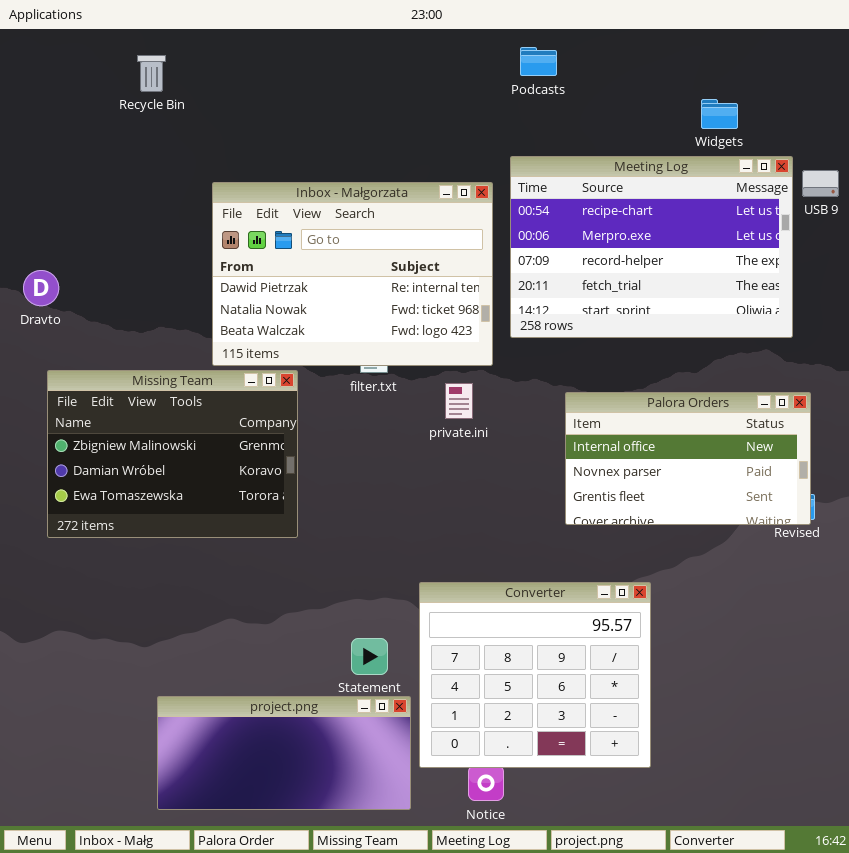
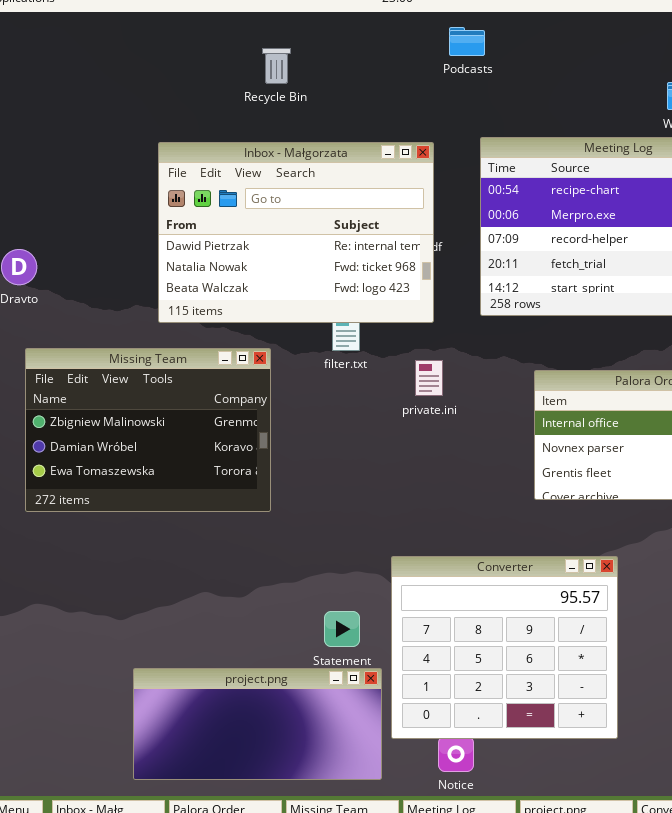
Podcasts: [520,47,557,76] -> [449,27,485,56], moved
Recycle Bin: [137,55,166,92] -> [262,48,291,84], moved
Inbox - Małgorzata: [212,182,493,366] -> [158,142,434,323], moved

